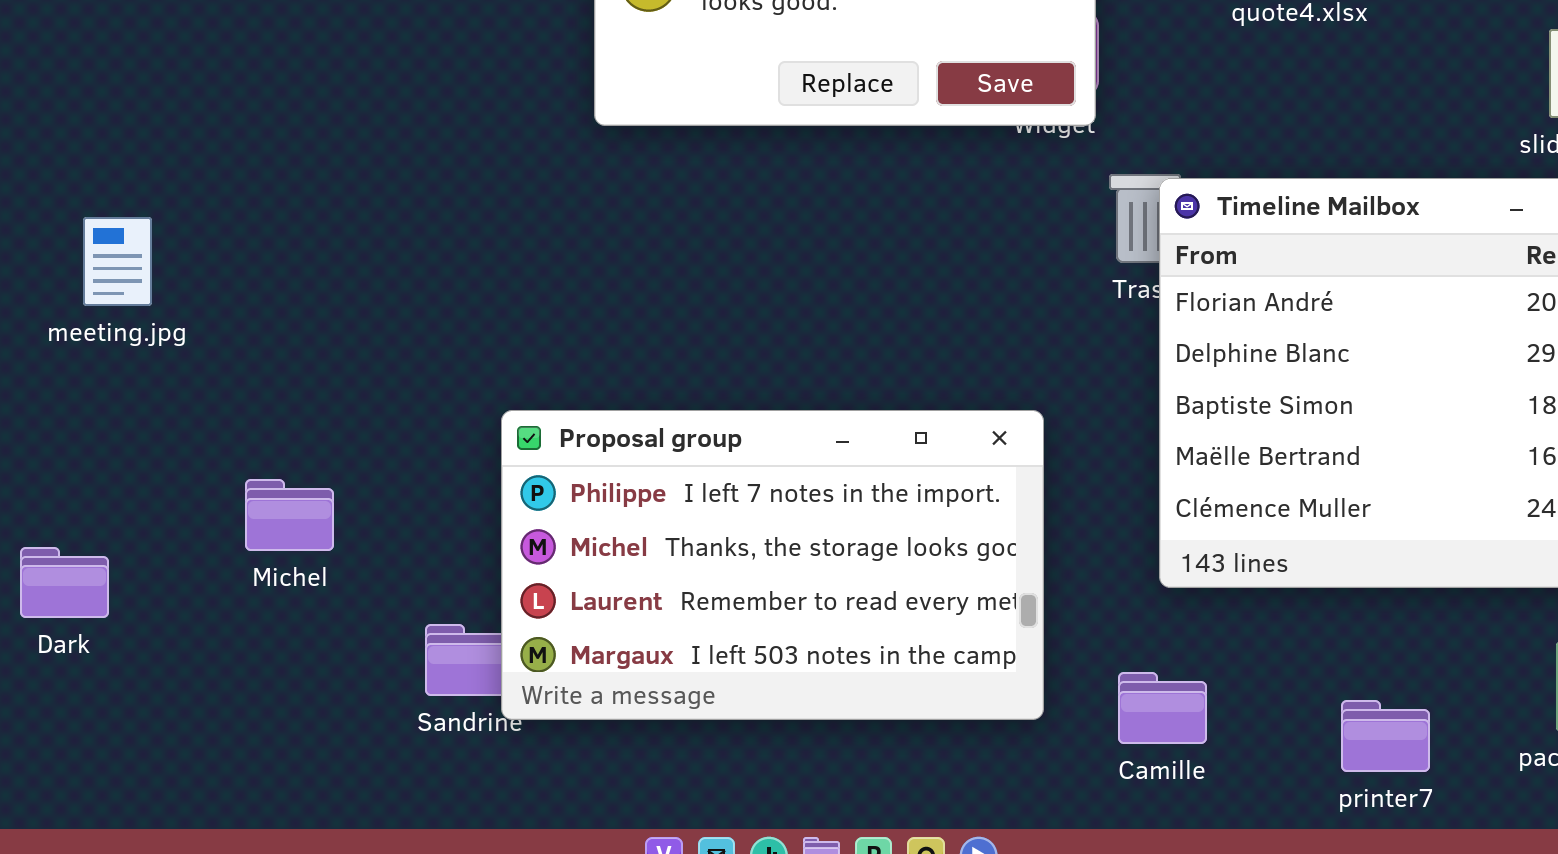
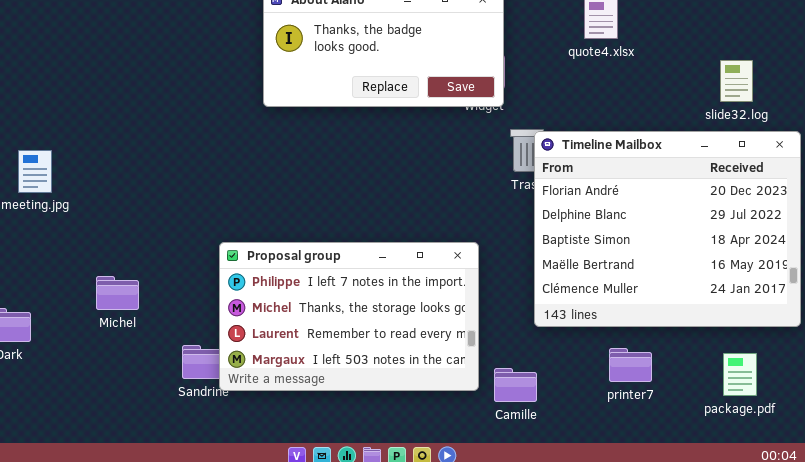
Camille: [1118,672,1207,744] -> [494,368,537,402], moved
printer7: [1341,700,1430,772] -> [609,348,652,382], moved

